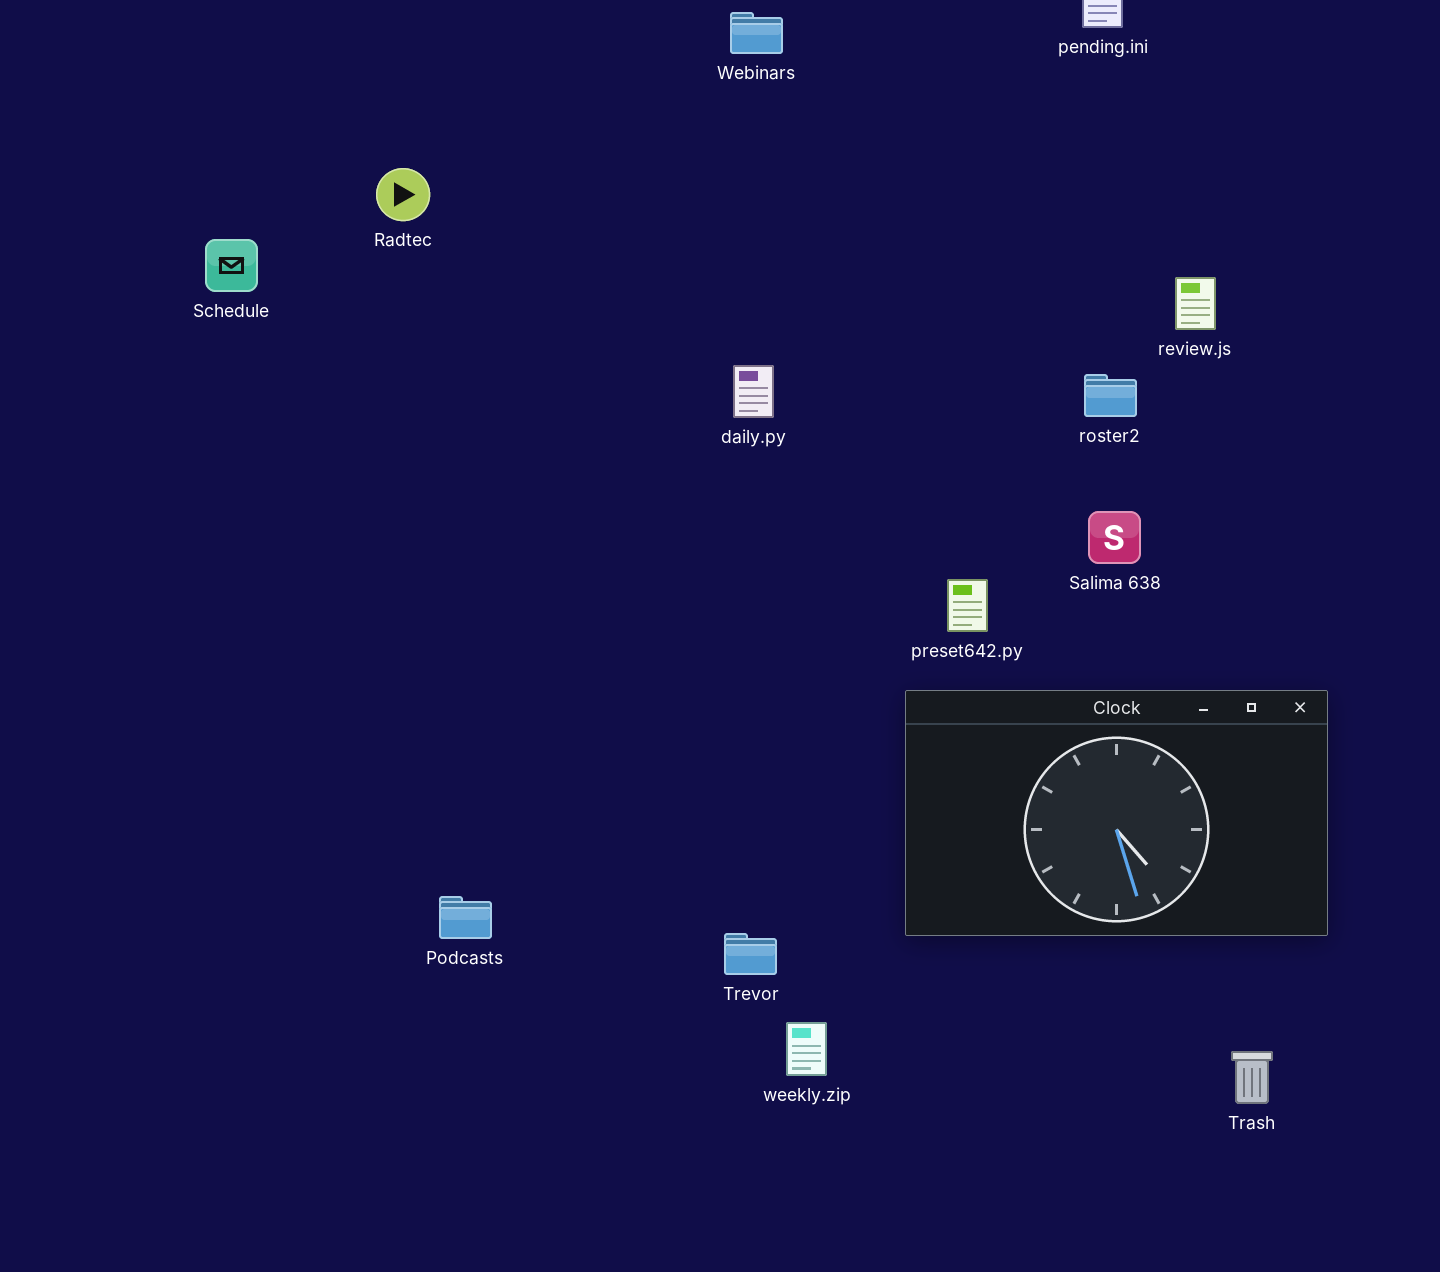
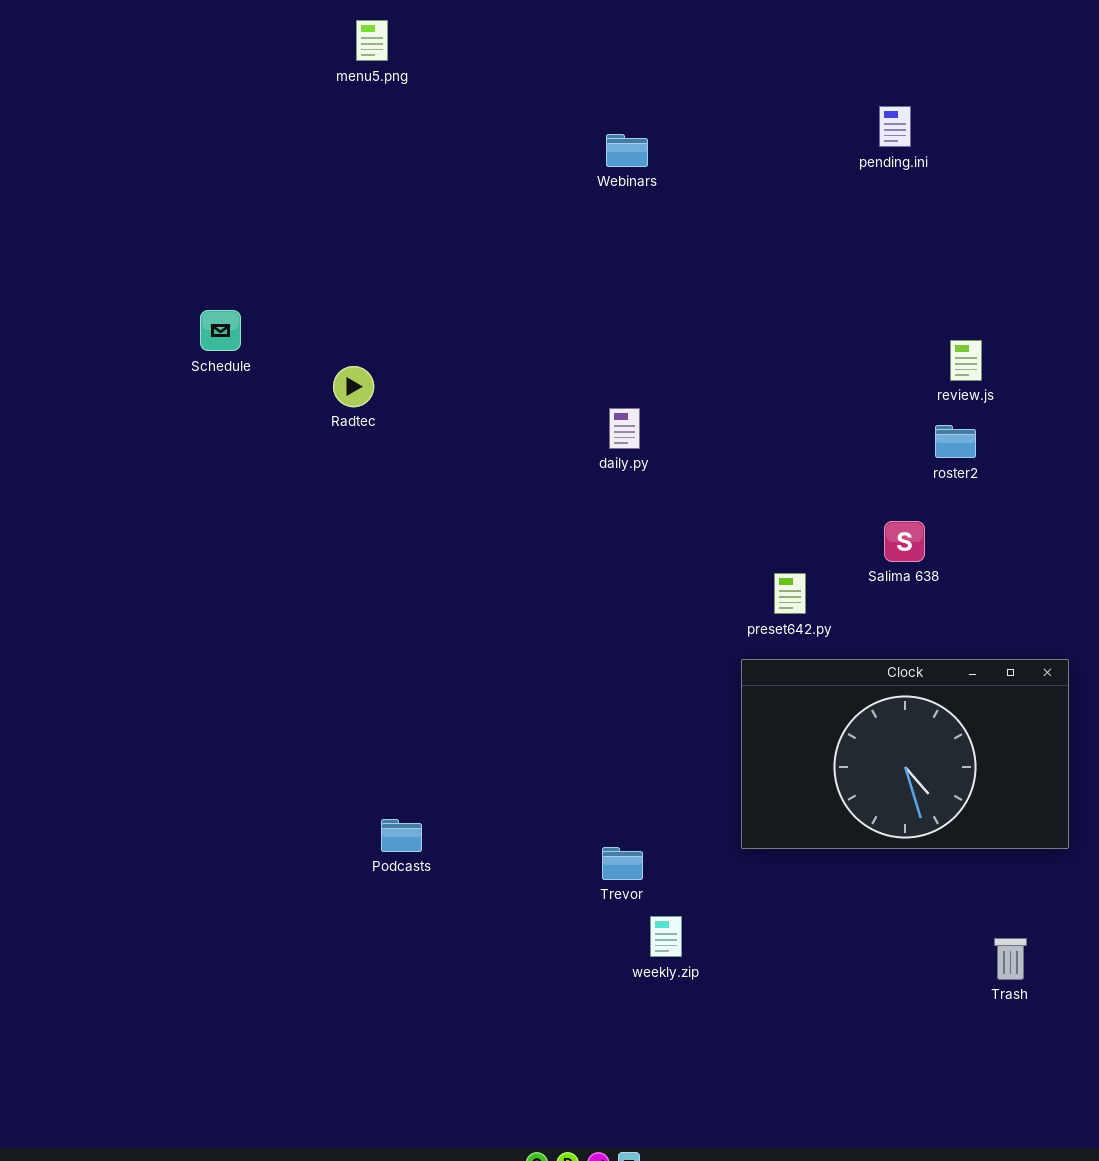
Radtec: [376,168,430,221] -> [333,366,374,407], moved
roster2: [1084,374,1137,417] -> [935,425,976,458], moved

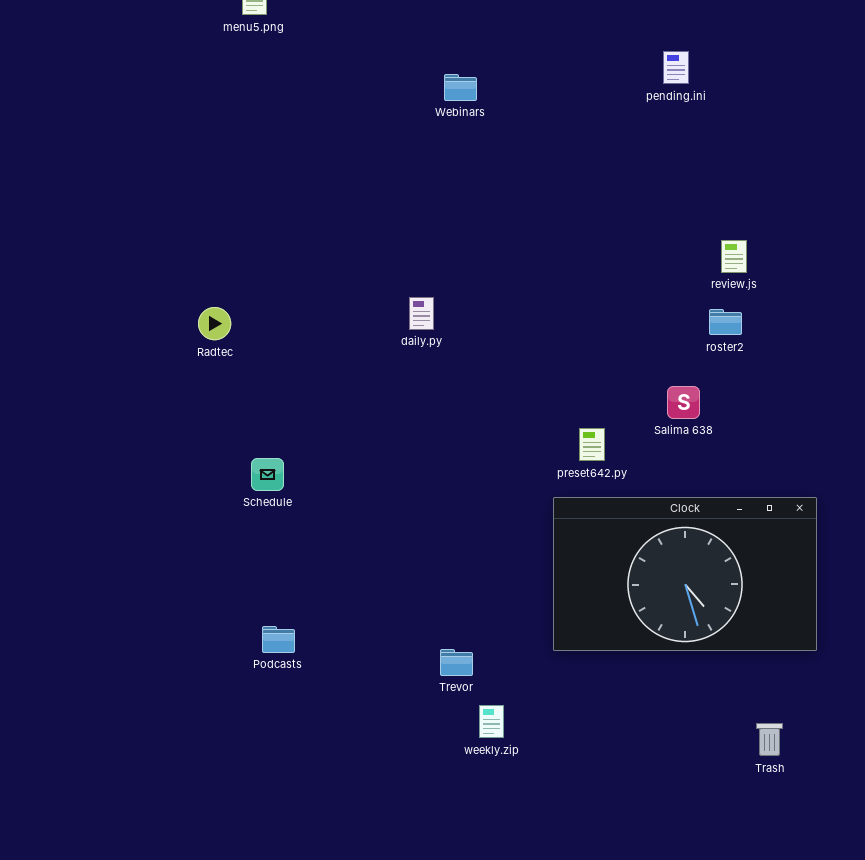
Schedule: [200,310,241,351] -> [251,458,284,491], moved
Radtec: [333,366,374,407] -> [198,307,231,340], moved
daily.py: [609,408,640,449] -> [409,297,434,330], moved

